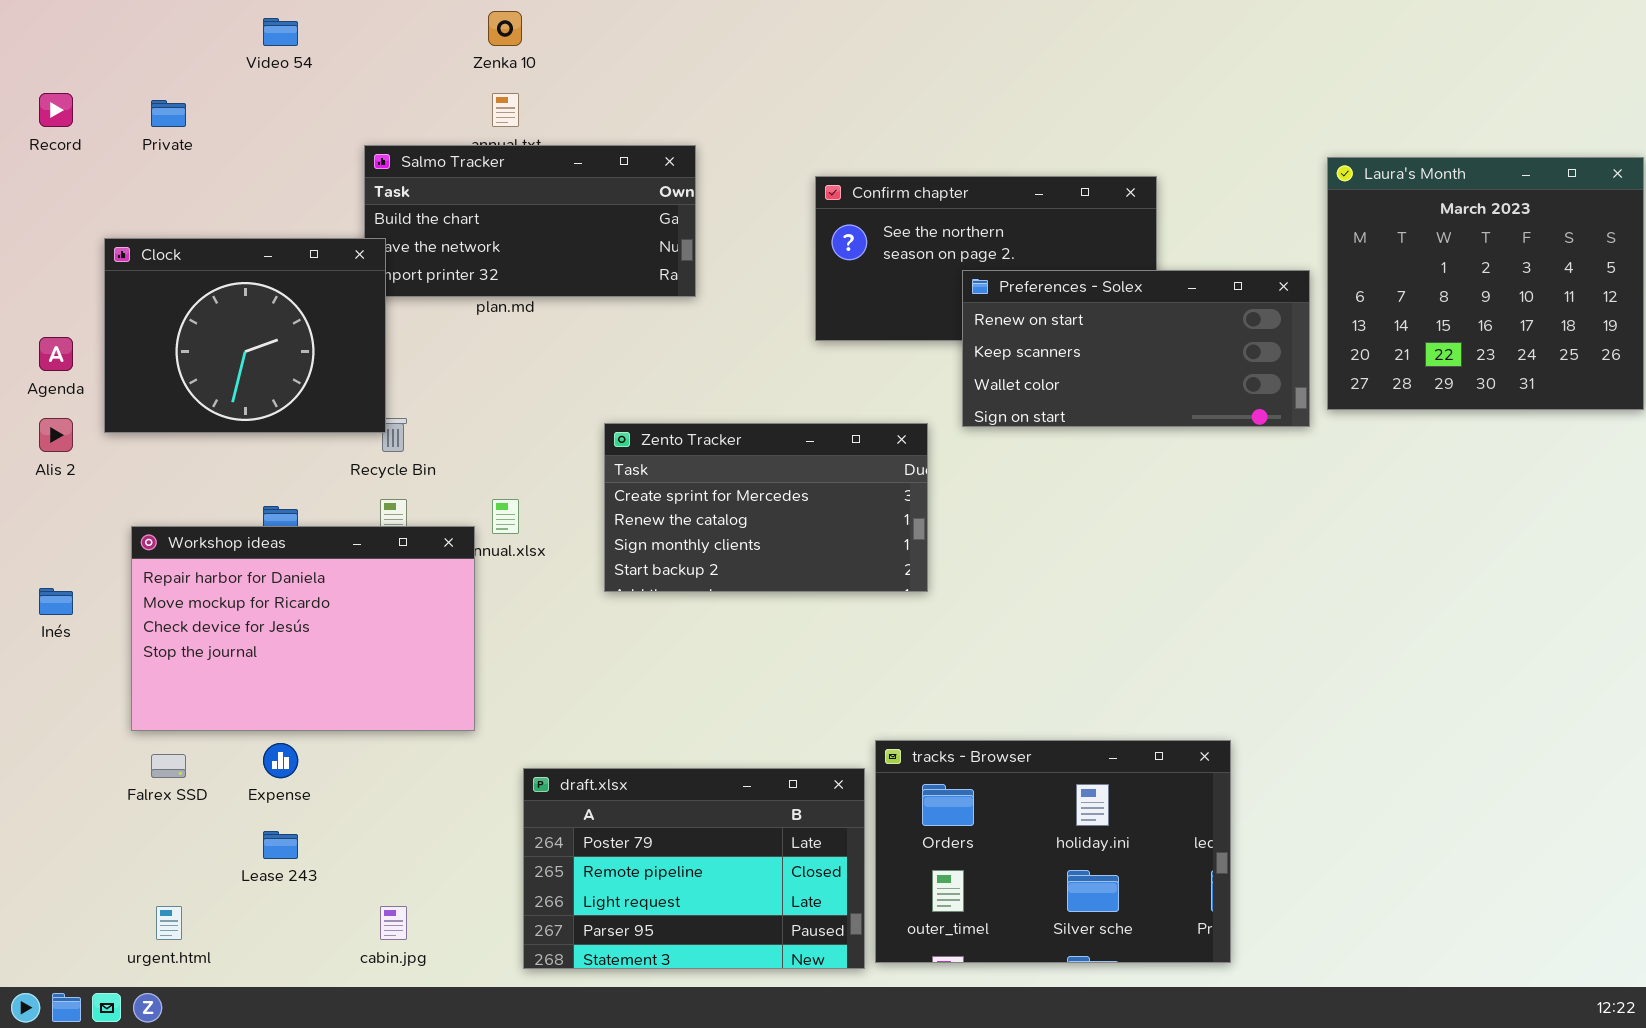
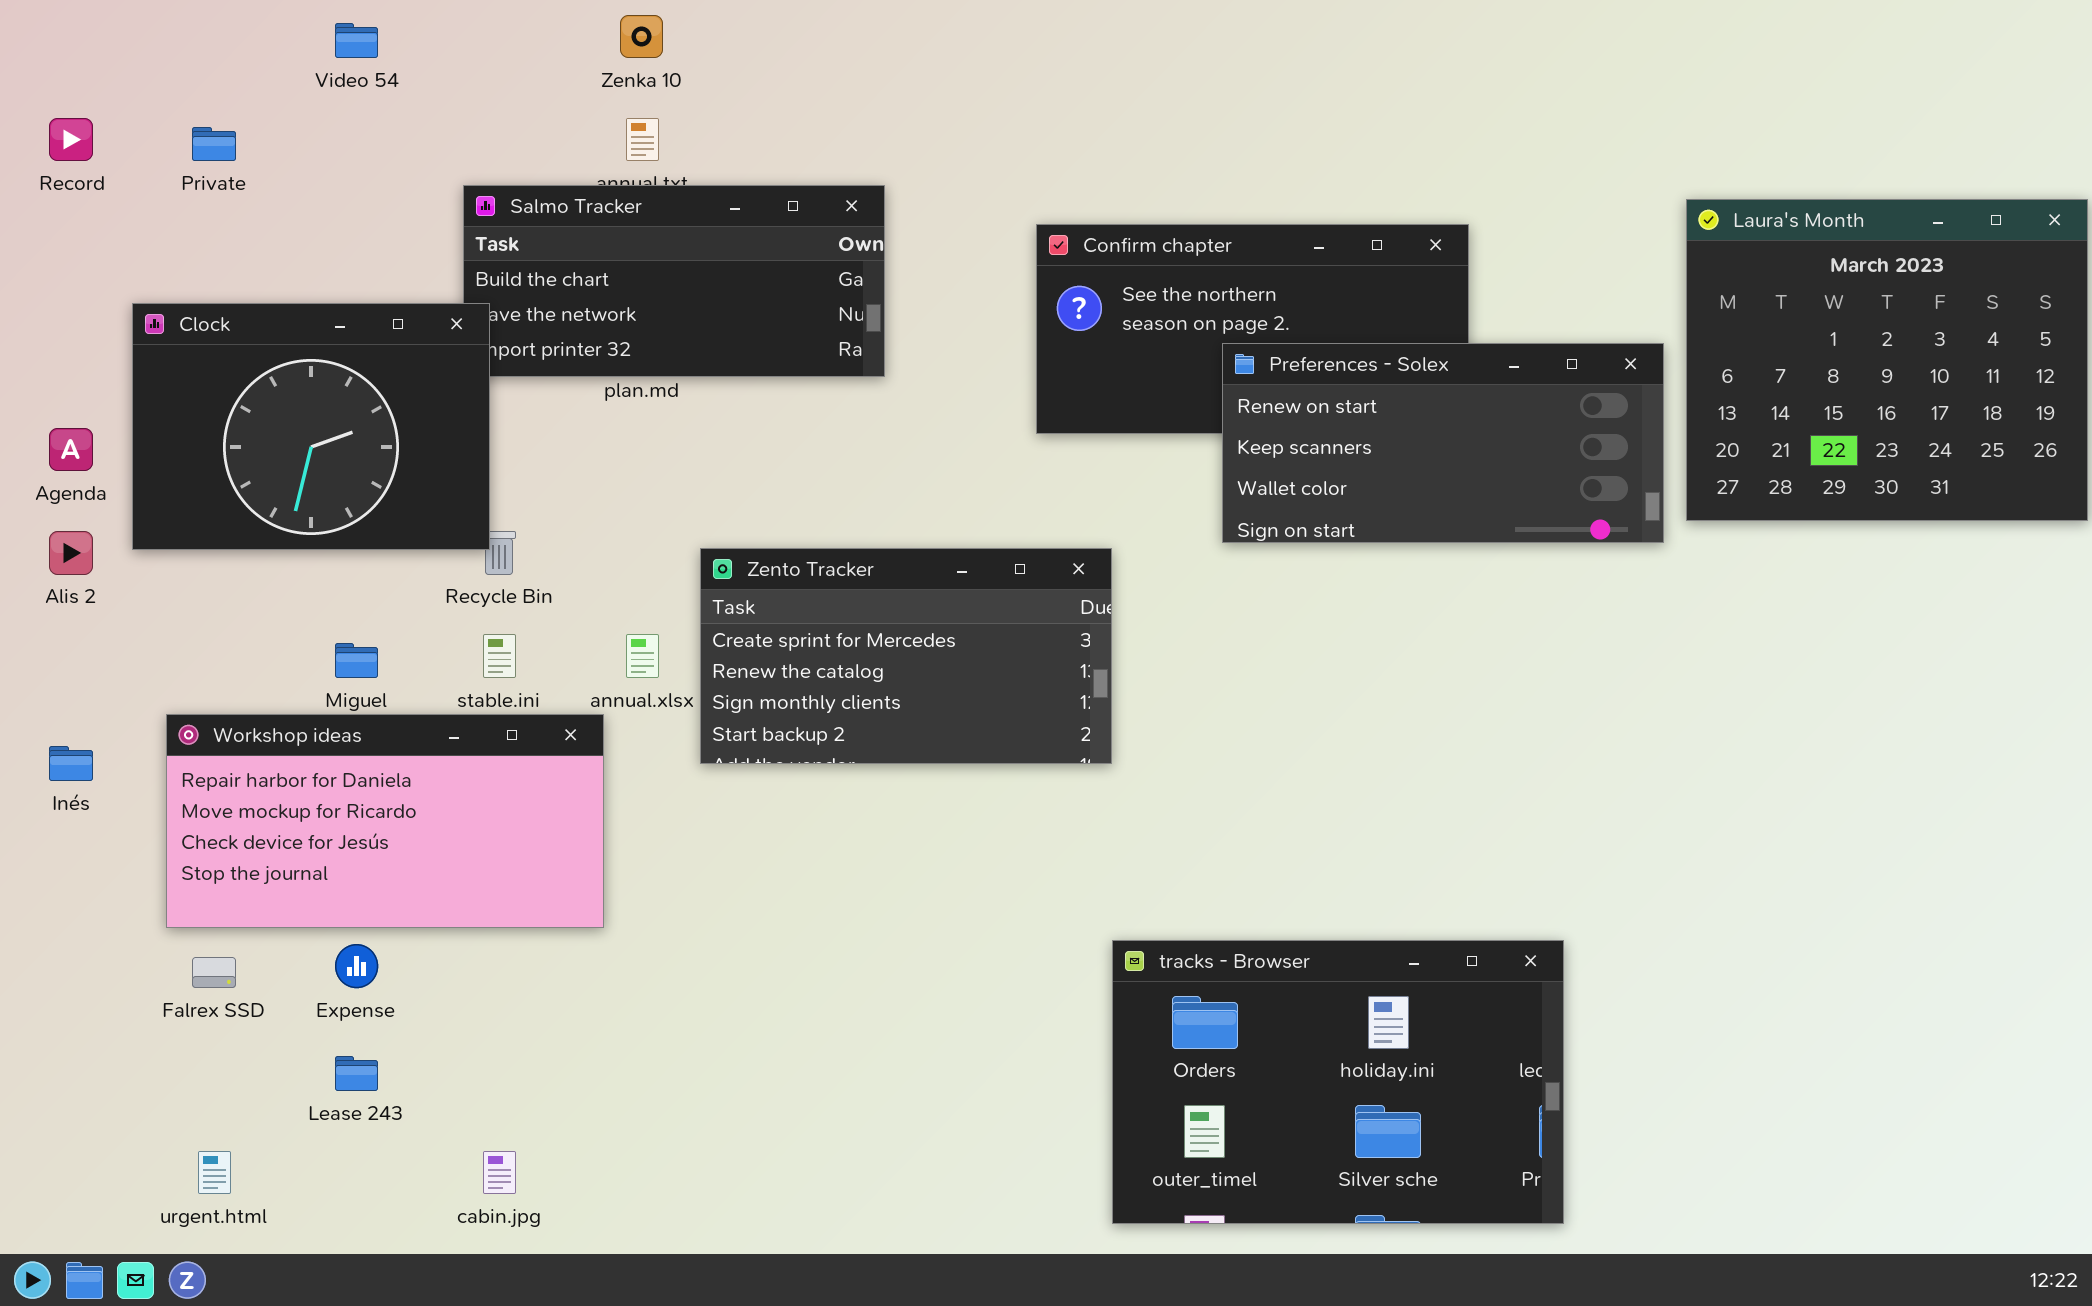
Zento Tracker: [604,423,928,592] -> [700,548,1112,764], moved
Workshop ideas: [131,526,475,731] -> [166,714,604,928], resized
draft.xlsx: [523,768,865,969] -> none, closed

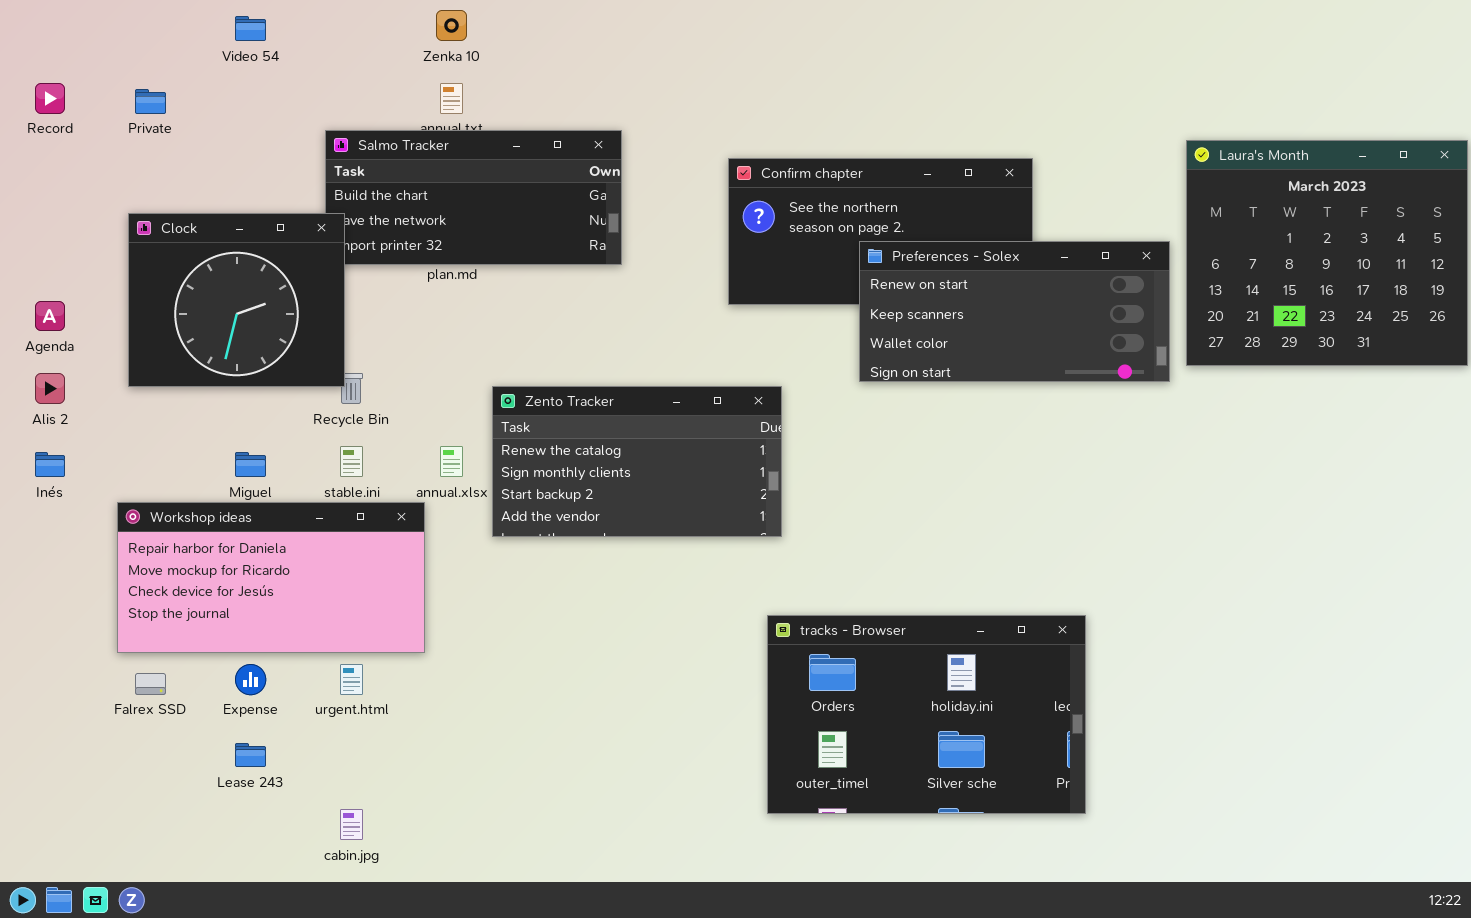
Clock: [132,303,490,550] -> [128,213,345,387], resized
Zento Tracker: [700,548,1112,764] -> [492,386,782,537], scrolled down 1 row
Inés: [49,746,93,781] -> [35,452,65,477], moved
tracks - Browser: [1112,940,1564,1224] -> [767,615,1086,814], moved
urgent.html: [198,1151,231,1194] -> [340,664,363,695], moved

